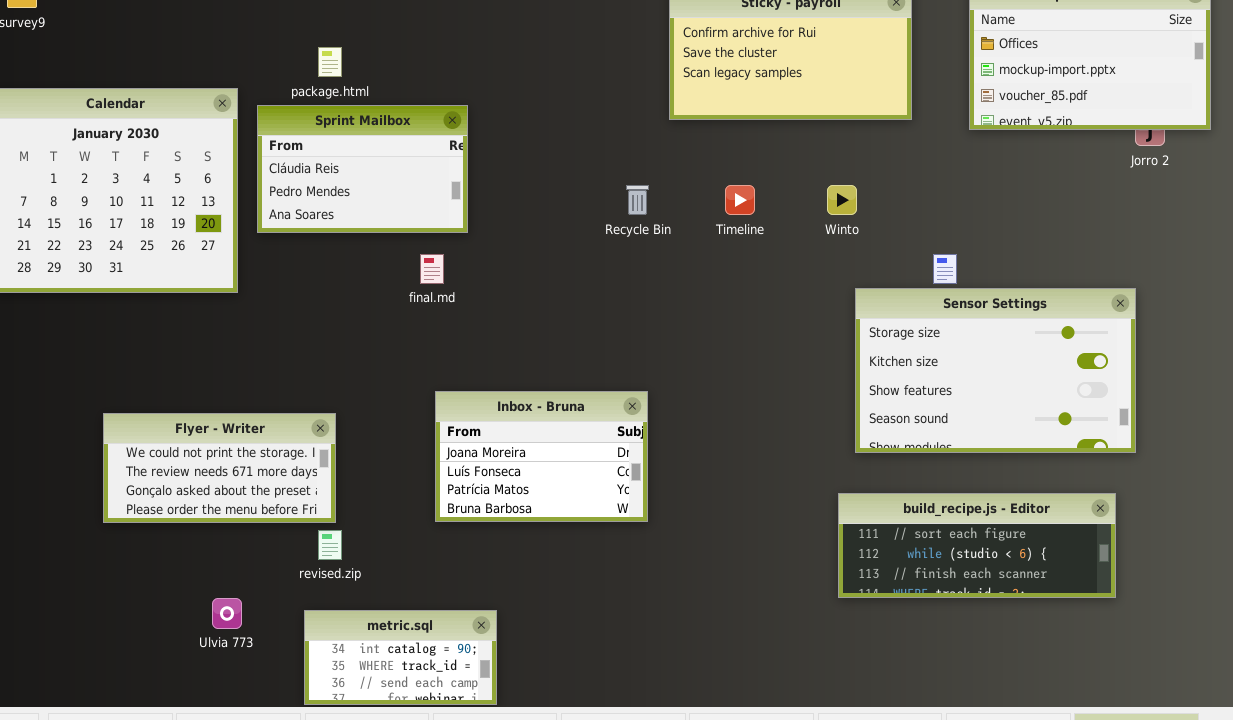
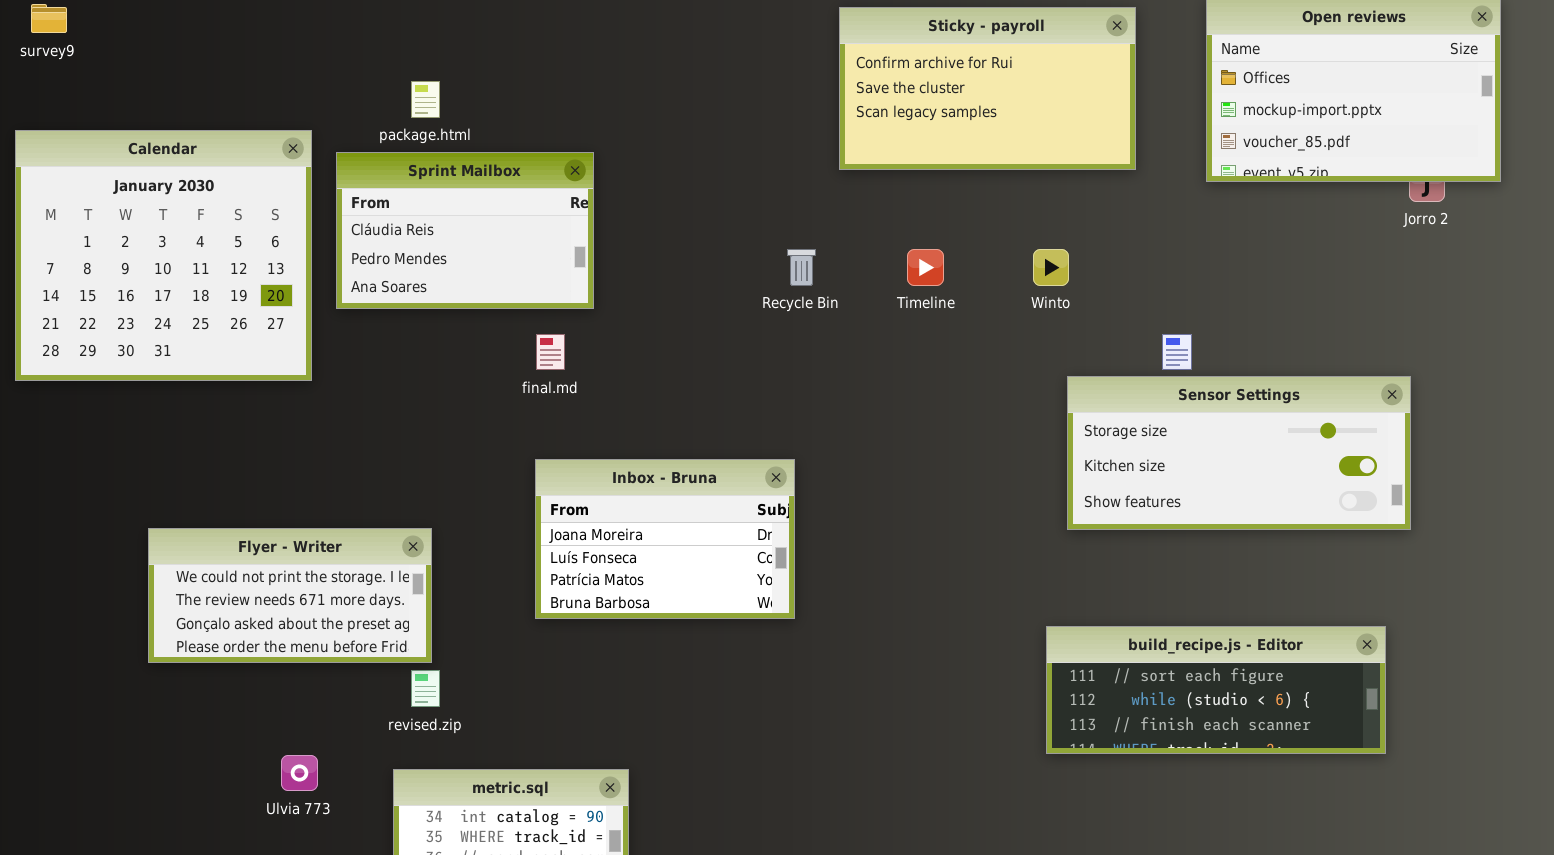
Sensor Settings: [855,288,1136,453] -> [1067,376,1411,530], resized
Inbox - Bruna: [435,391,648,522] -> [535,459,795,619], moved

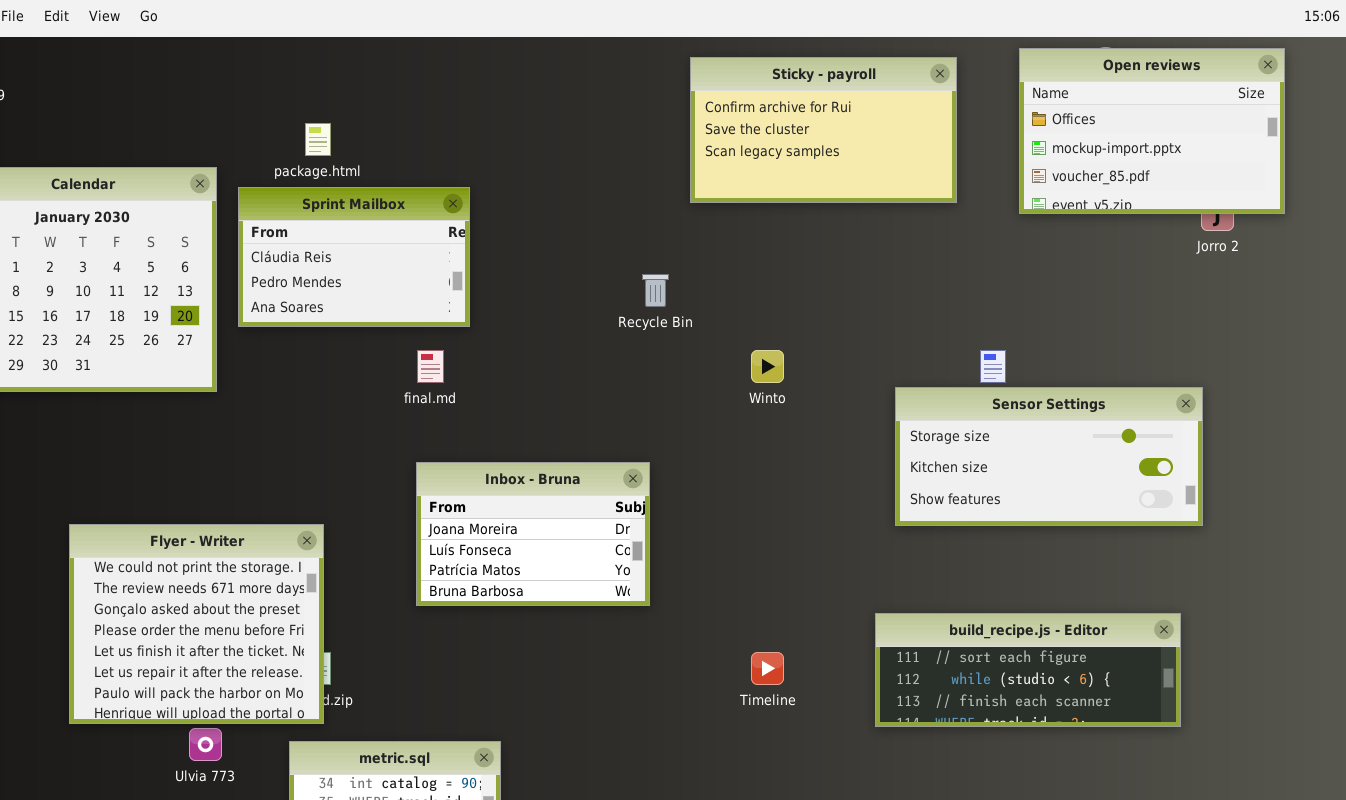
Timeline: [907,249,944,286] -> [751,652,784,685], moved
Winto: [1033,249,1069,286] -> [751,350,784,383], moved
Flyer - Writer: [148,528,432,663] -> [69,524,324,724], resized

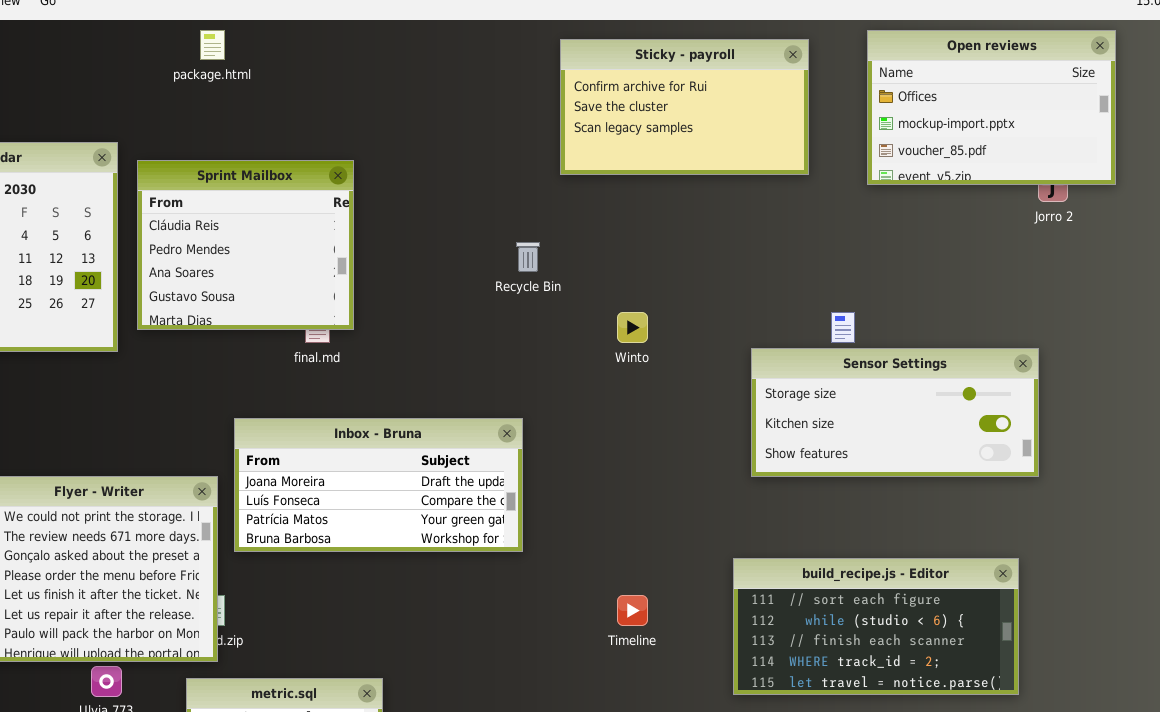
package.html: [305,123,331,156] -> [200,30,225,60], moved
Sprint Mailbox: [238,187,470,327] -> [137,160,354,330], resized
Inbox - Bruna: [416,462,650,606] -> [234,418,523,552], resized
build_recipe.js - Editor: [875,613,1181,727] -> [733,558,1019,695], resized

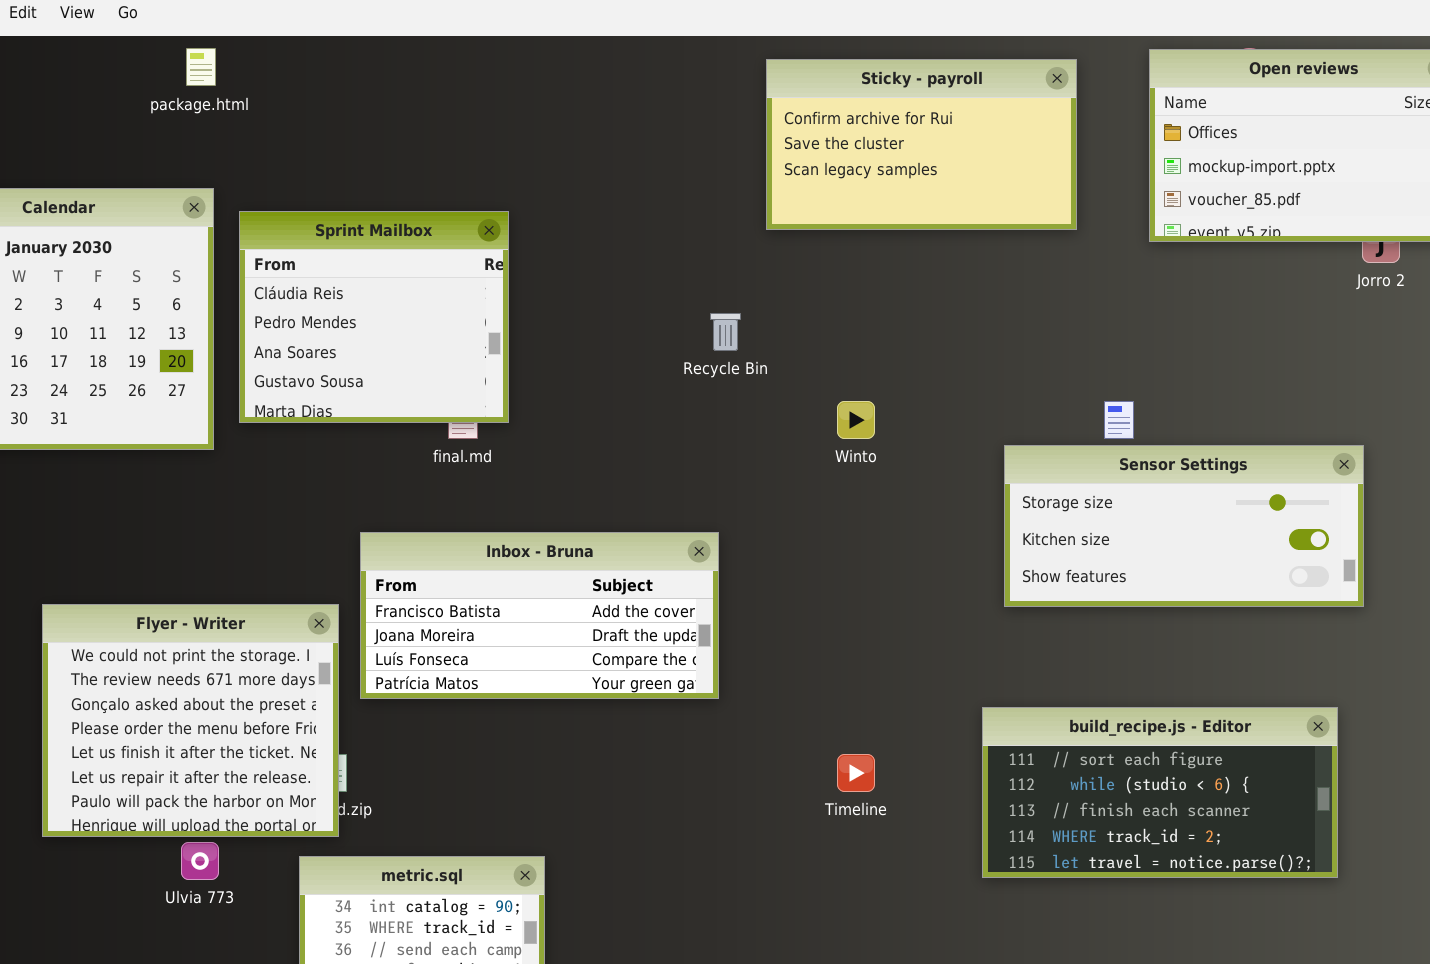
package.html: [200,30,225,60] -> [186,48,216,86], moved
Inbox - Bruna: [234,418,523,552] -> [360,532,719,699], scrolled up 1 row

